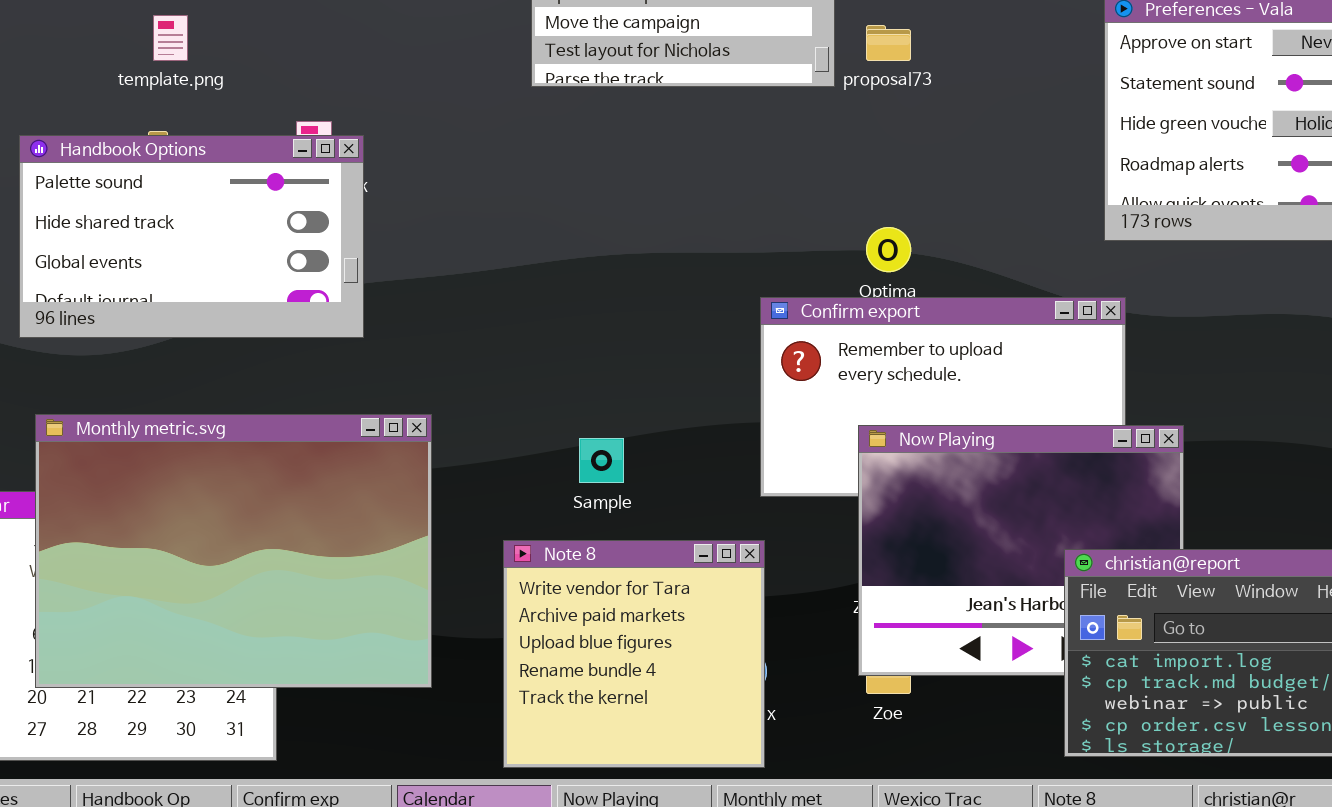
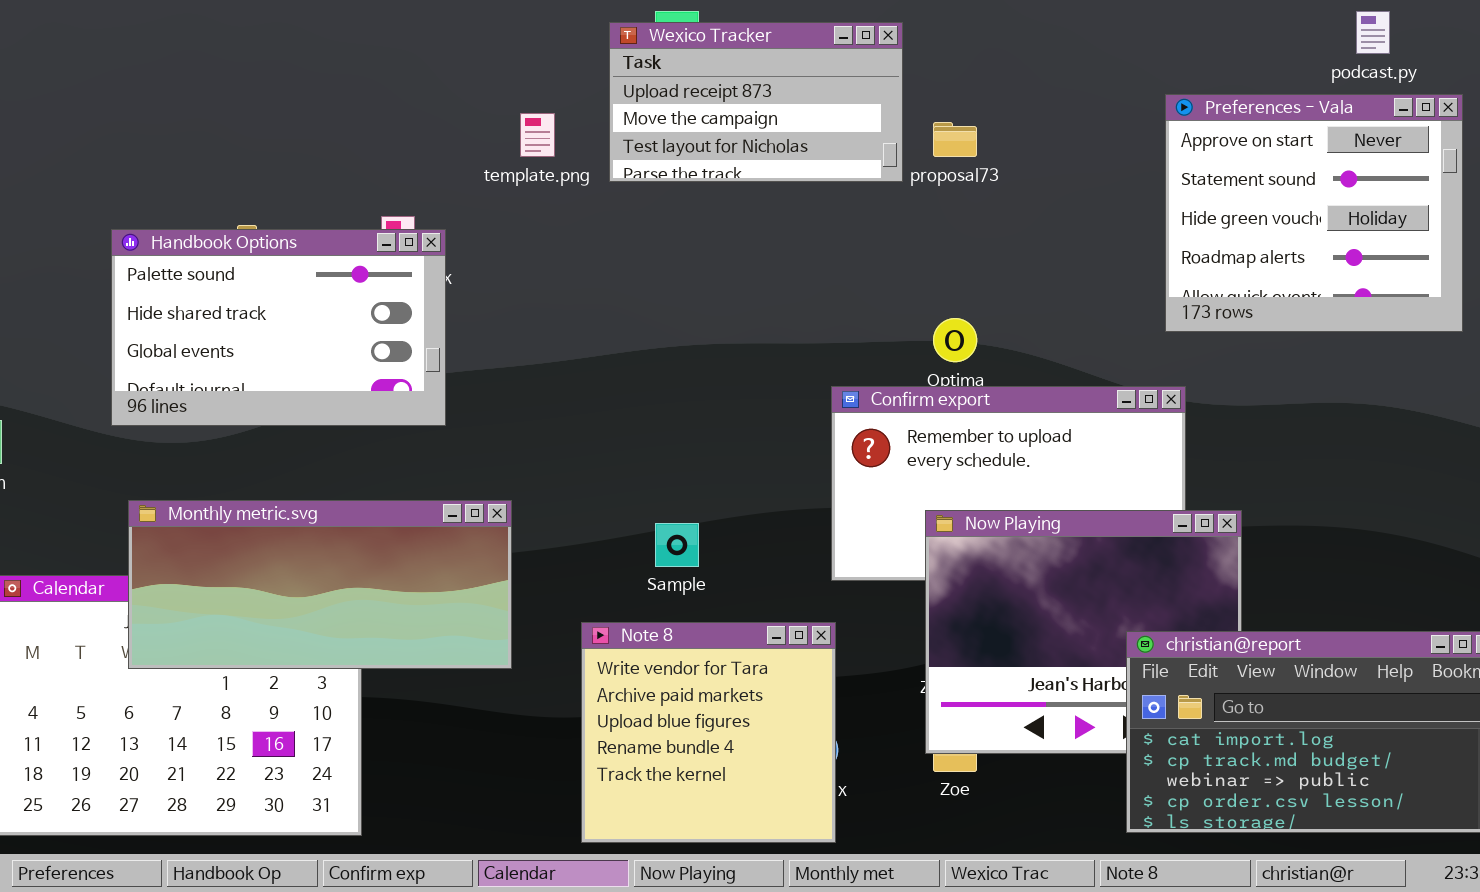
template.png: [153,15,188,61] -> [520,113,555,157], moved
Monthly metric.svg: [35,414,432,688] -> [128,500,512,669], resized

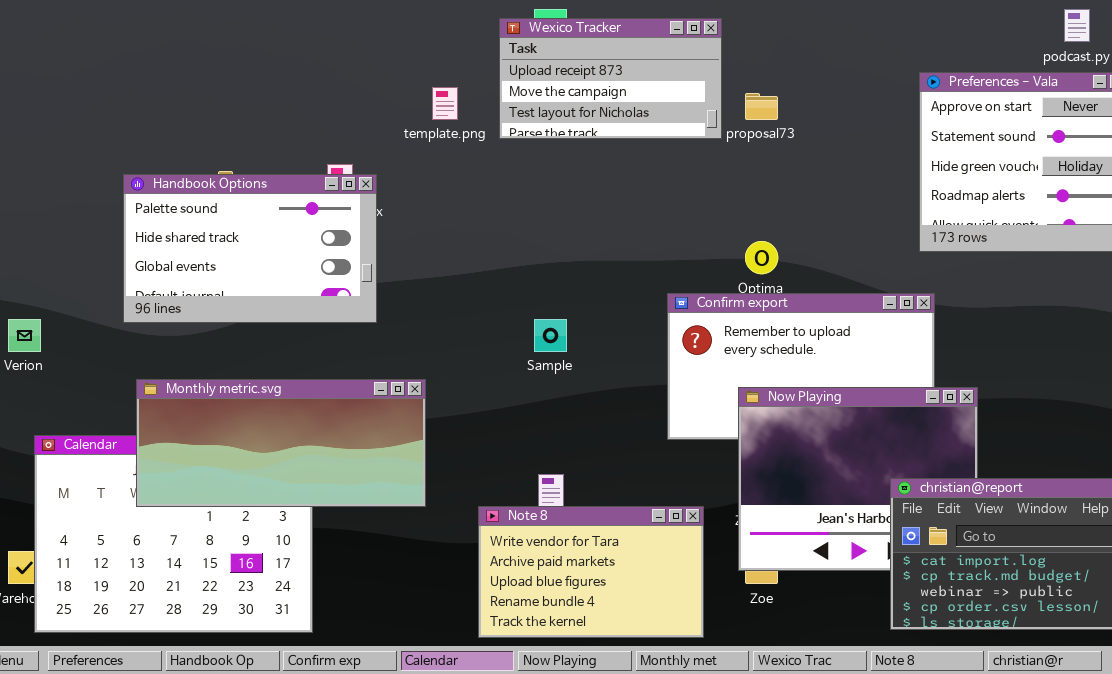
Sample: [655,523,699,567] -> [534,319,567,352], moved
Note 8: [581,622,836,843] -> [478,506,704,638], resized

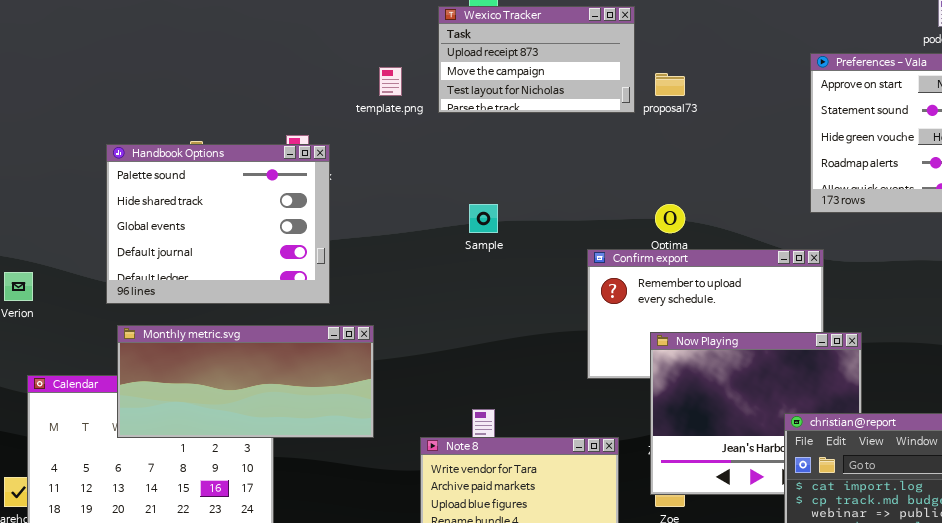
Handbook Options: [123,174,377,323] -> [106,144,330,304], resized
Sample: [534,319,567,352] -> [469,204,498,233], moved

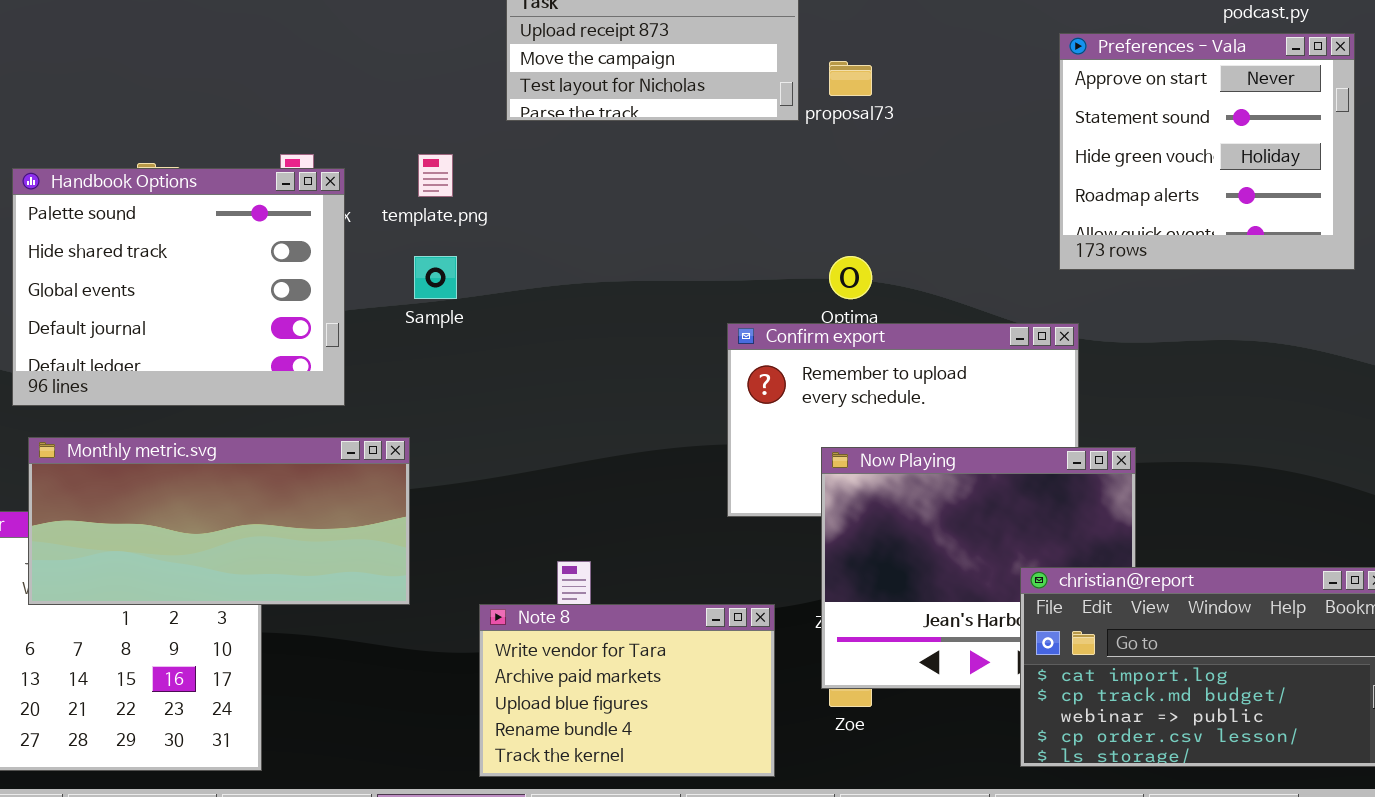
template.png: [379,67,402,96] -> [418,154,453,197], moved
Sample: [469,204,498,233] -> [414,256,457,299], moved

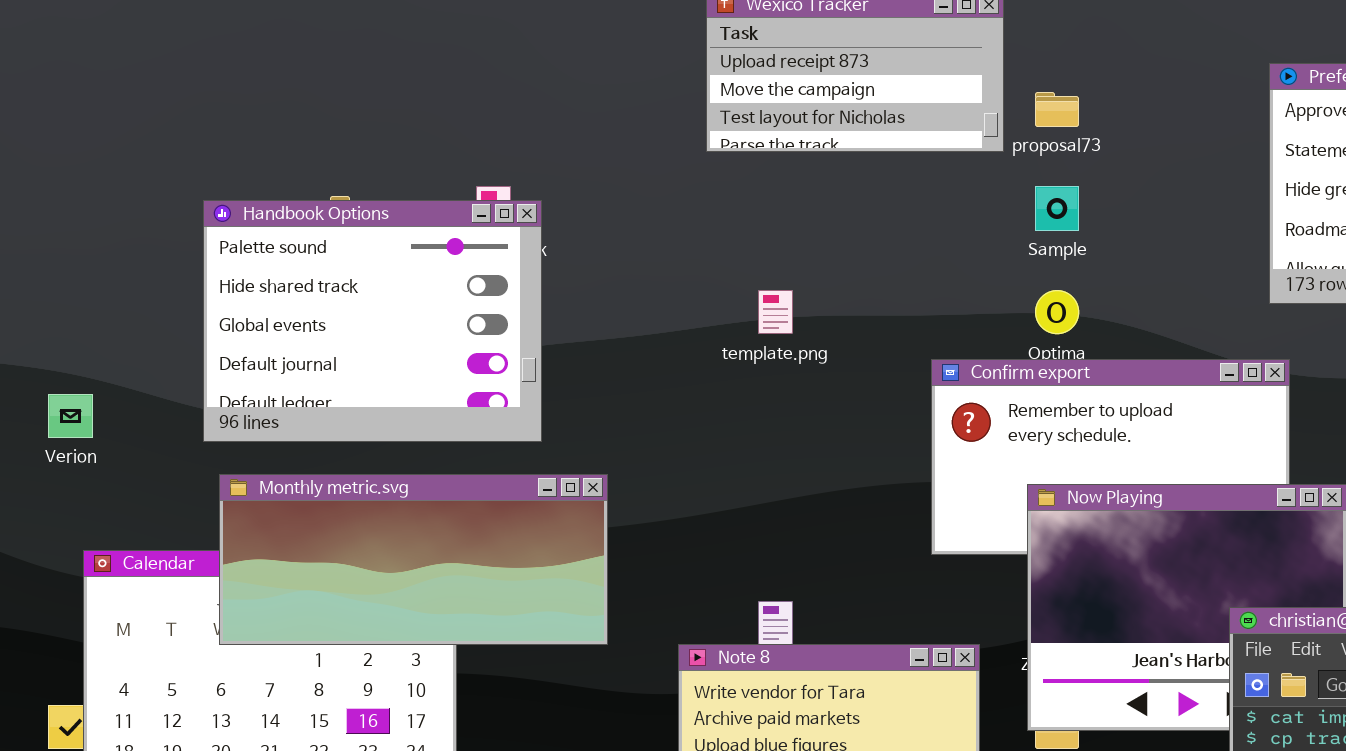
template.png: [418,154,453,197] -> [758,290,793,334], moved
Sample: [414,256,457,299] -> [1035,186,1079,231], moved

